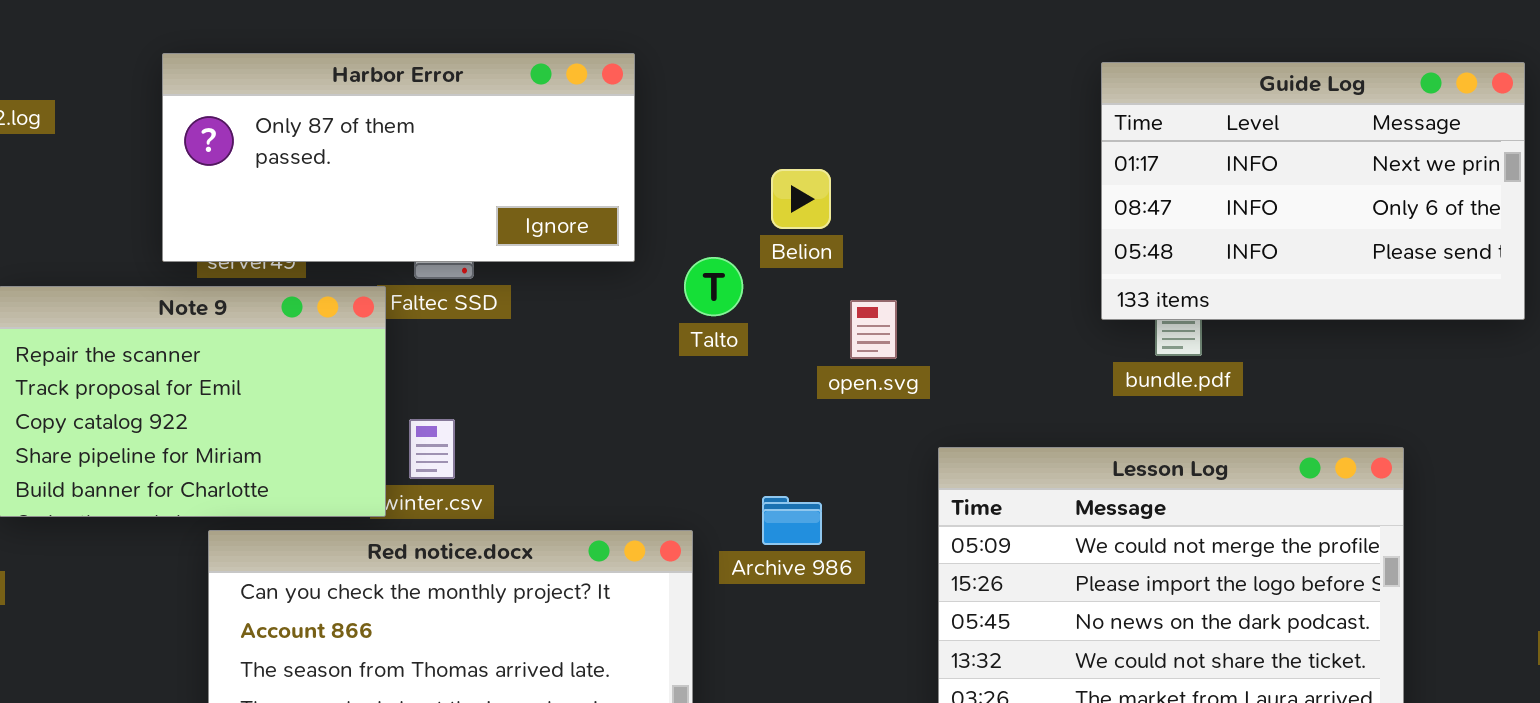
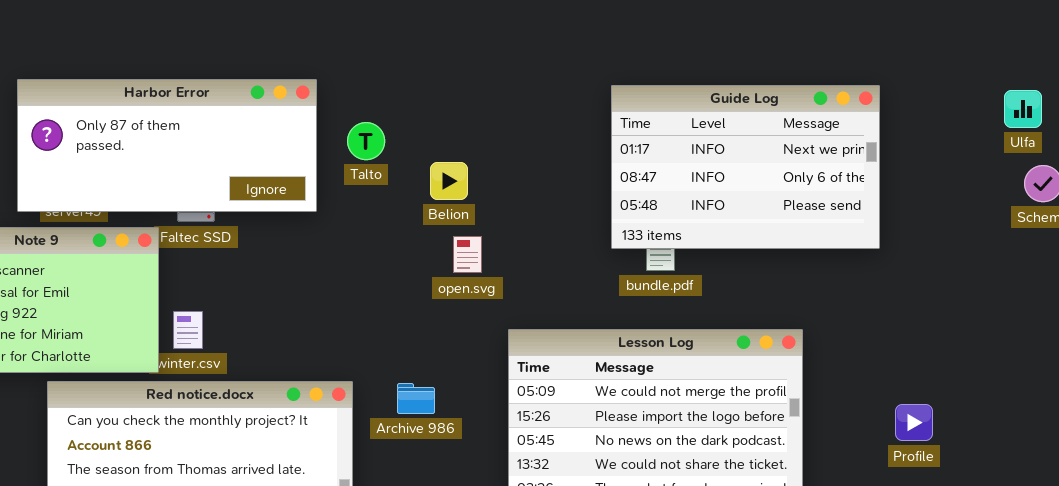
Belion: [771,169,831,229] -> [430,162,468,200], moved
Talto: [684,257,743,316] -> [347,122,385,160], moved
Archive 986: [762,496,822,545] -> [397,383,435,414], moved

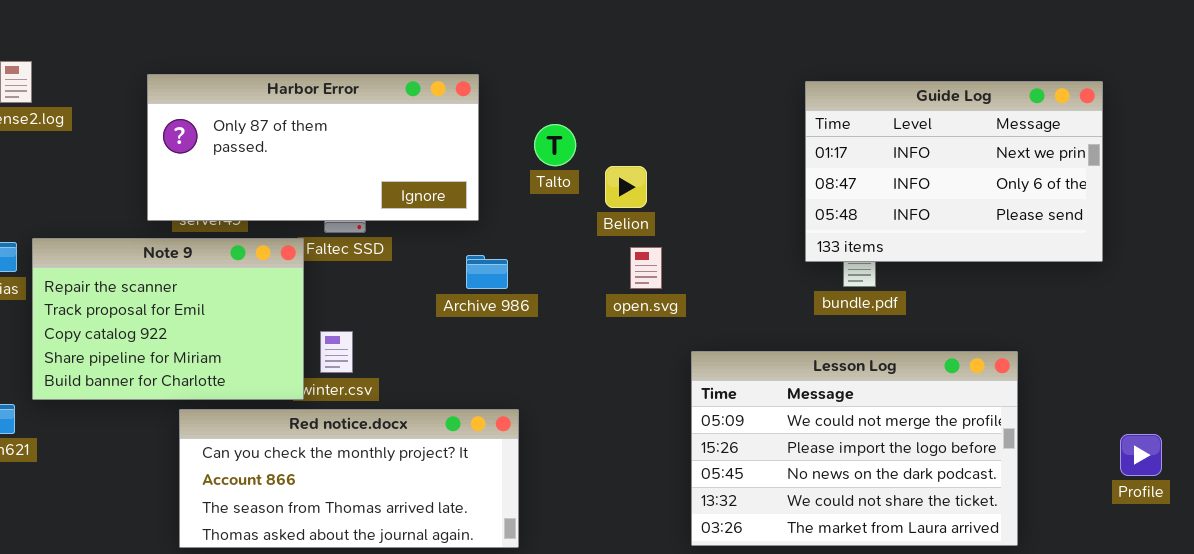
Talto: [347,122,385,160] -> [534,124,576,166], moved
Archive 986: [397,383,435,414] -> [466,255,508,289], moved

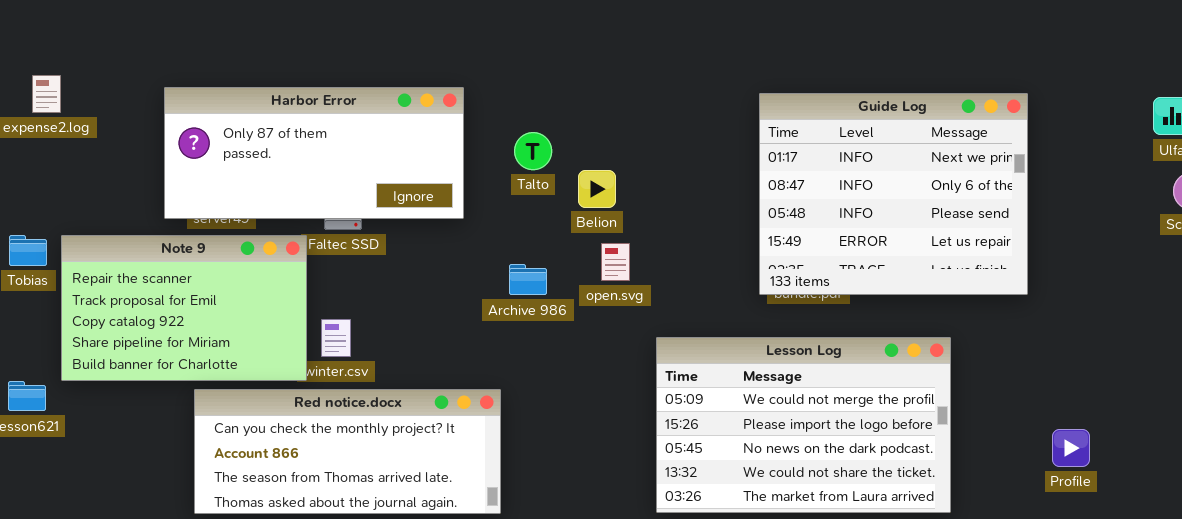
Guide Log: [805,81,1103,262] -> [759,93,1028,295], resized
Archive 986: [466,255,508,289] -> [509,264,547,295], moved
Profile: [1120,434,1162,476] -> [1052,429,1090,467], moved

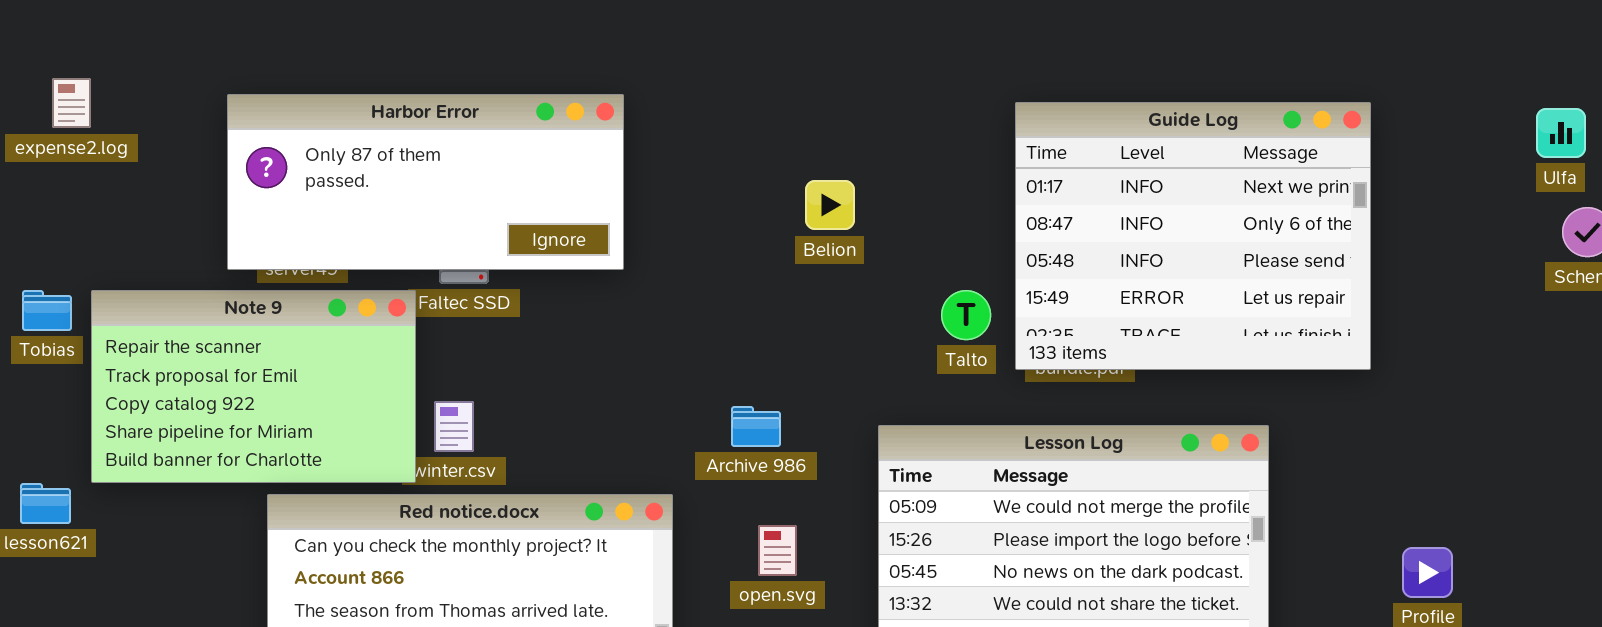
Talto: [514,132,552,170] -> [941,290,991,340], moved
Belion: [578,170,616,208] -> [805,180,855,230], moved
open.svg: [601,243,630,281] -> [758,525,797,576], moved
Archive 986: [509,264,547,295] -> [731,406,781,447], moved

